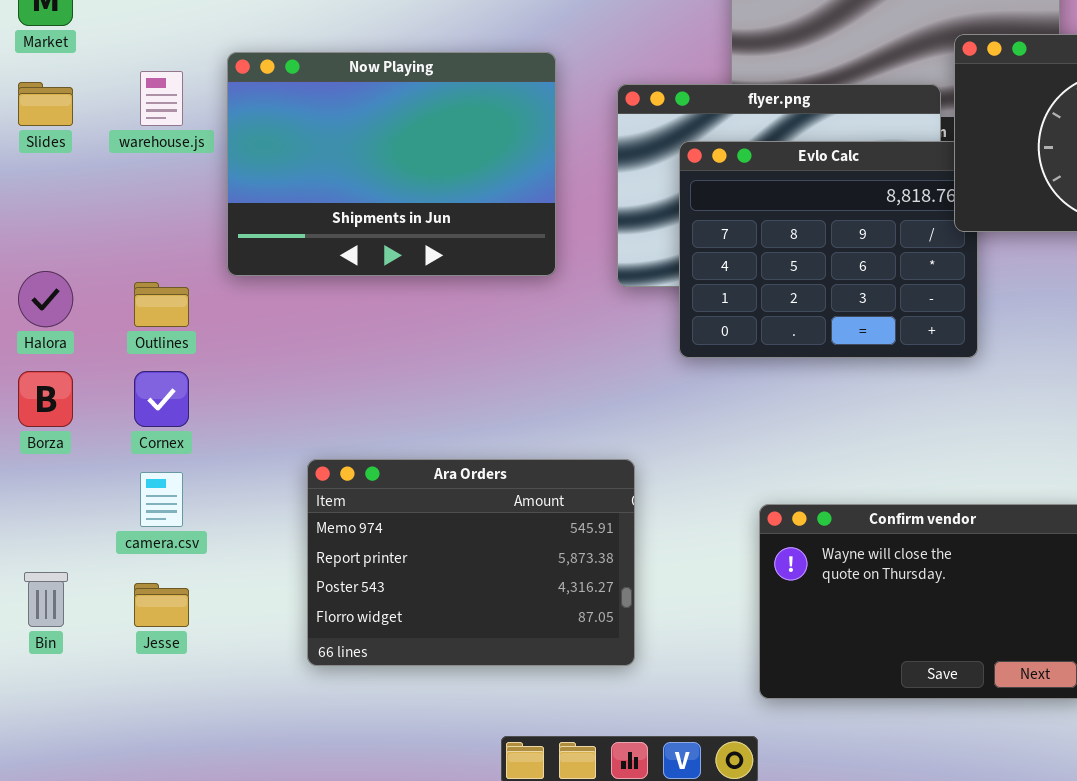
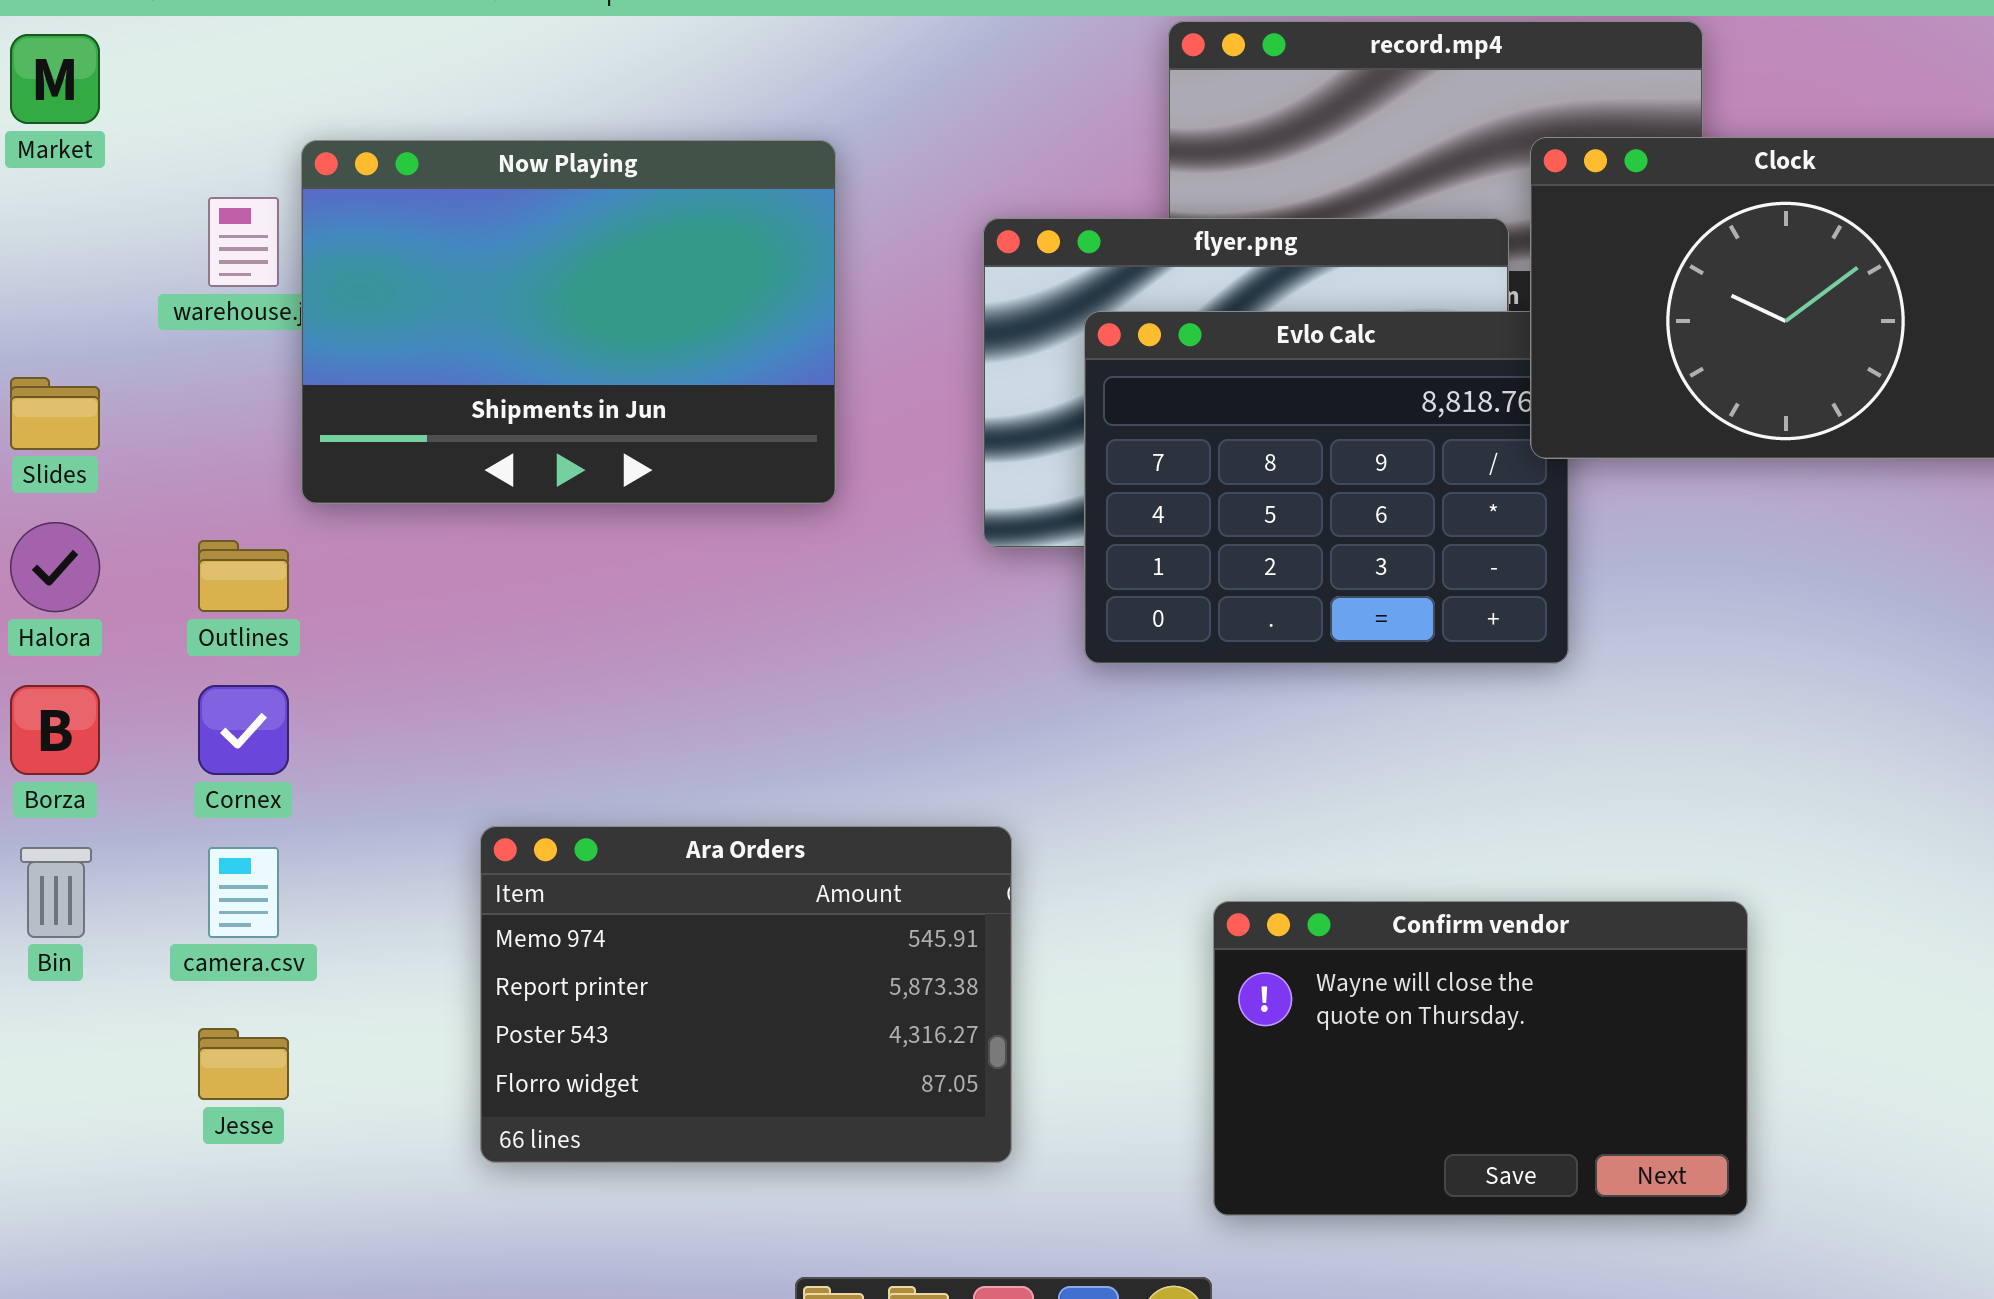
Now Playing: [227,52,556,276] -> [301,140,836,504], moved
Slides: [18,82,73,126] -> [10,377,100,450], moved
Bin: [24,572,68,627] -> [20,847,92,938], moved

